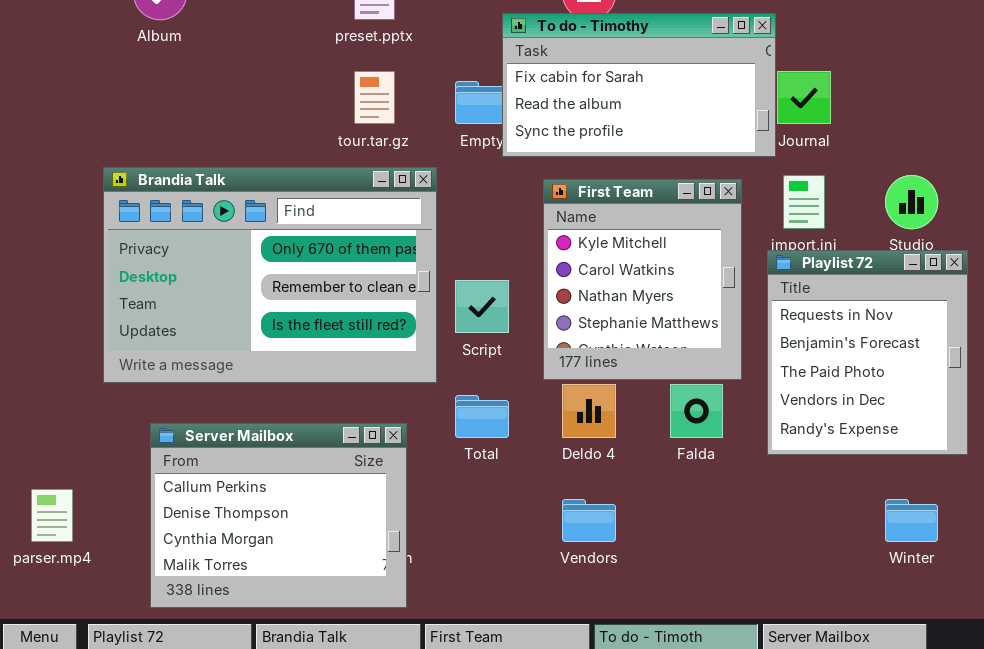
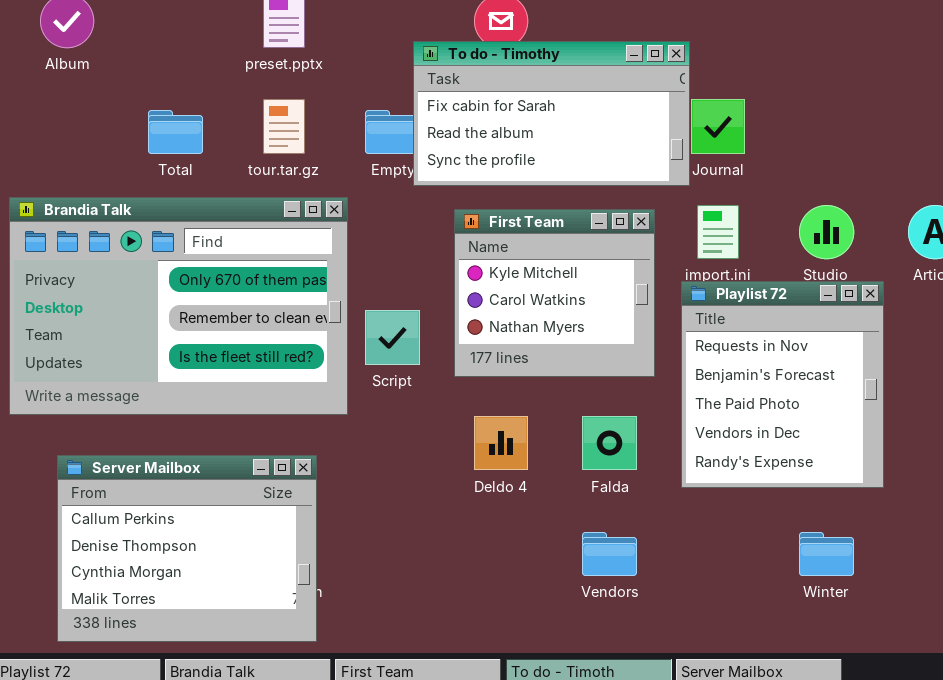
First Team: [543,179,742,380] -> [454,209,655,377], resized
Total: [455,395,509,438] -> [148,110,203,154], moved
Vendors: [562,499,616,542] -> [582,532,637,576], moved

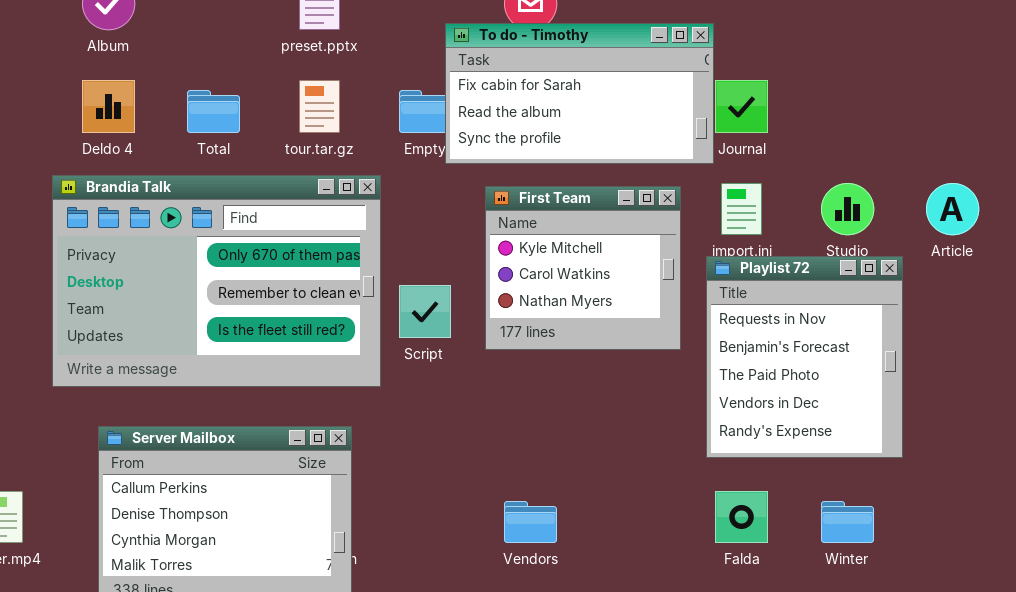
Deldo 4: [474,416,528,470] -> [82,80,135,133], moved
Falda: [582,416,637,470] -> [715,491,768,543], moved
Vendors: [582,532,637,576] -> [504,501,557,543], moved

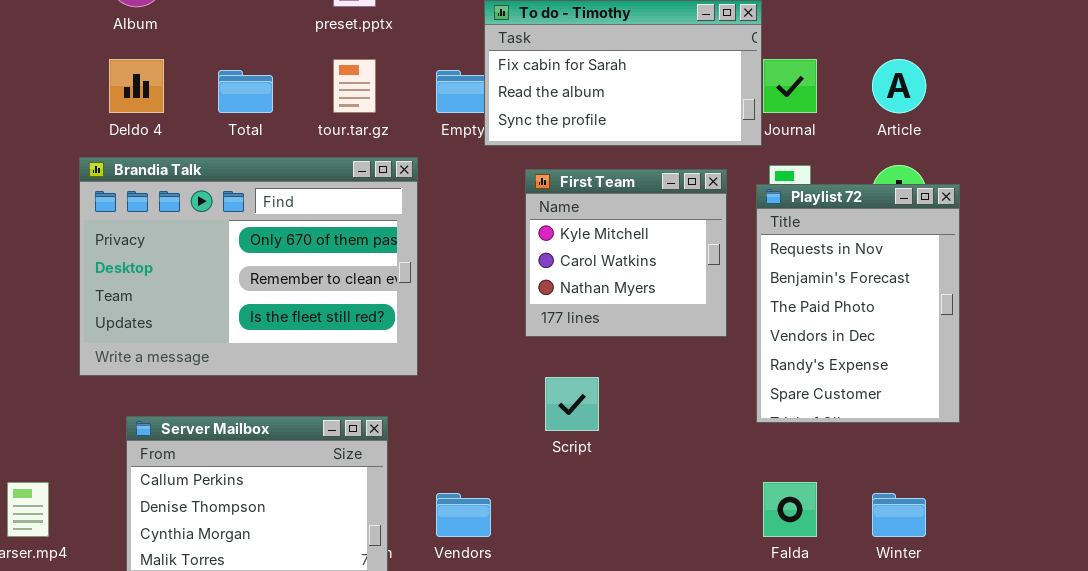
Article: [926,183,979,235] -> [872,59,926,113], moved
Playlist 72: [706,256,903,458] -> [756,184,960,423], moved, resized
Script: [399,285,451,338] -> [545,377,599,431], moved
Vendors: [504,501,557,543] -> [436,493,491,537], moved

